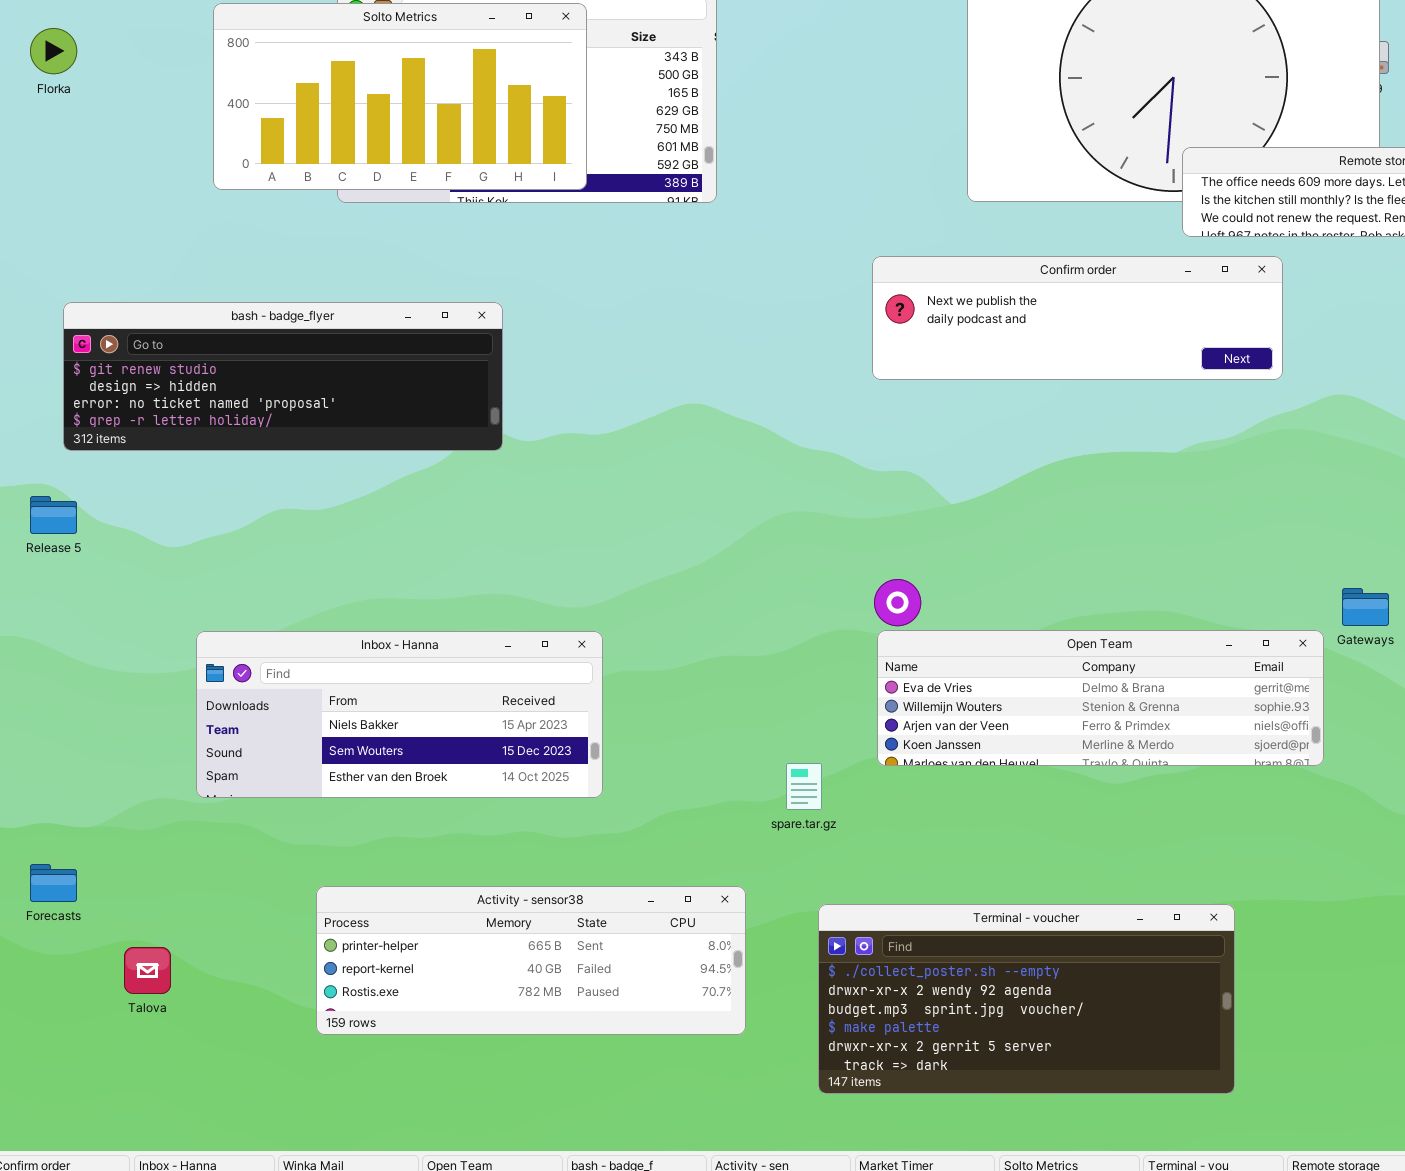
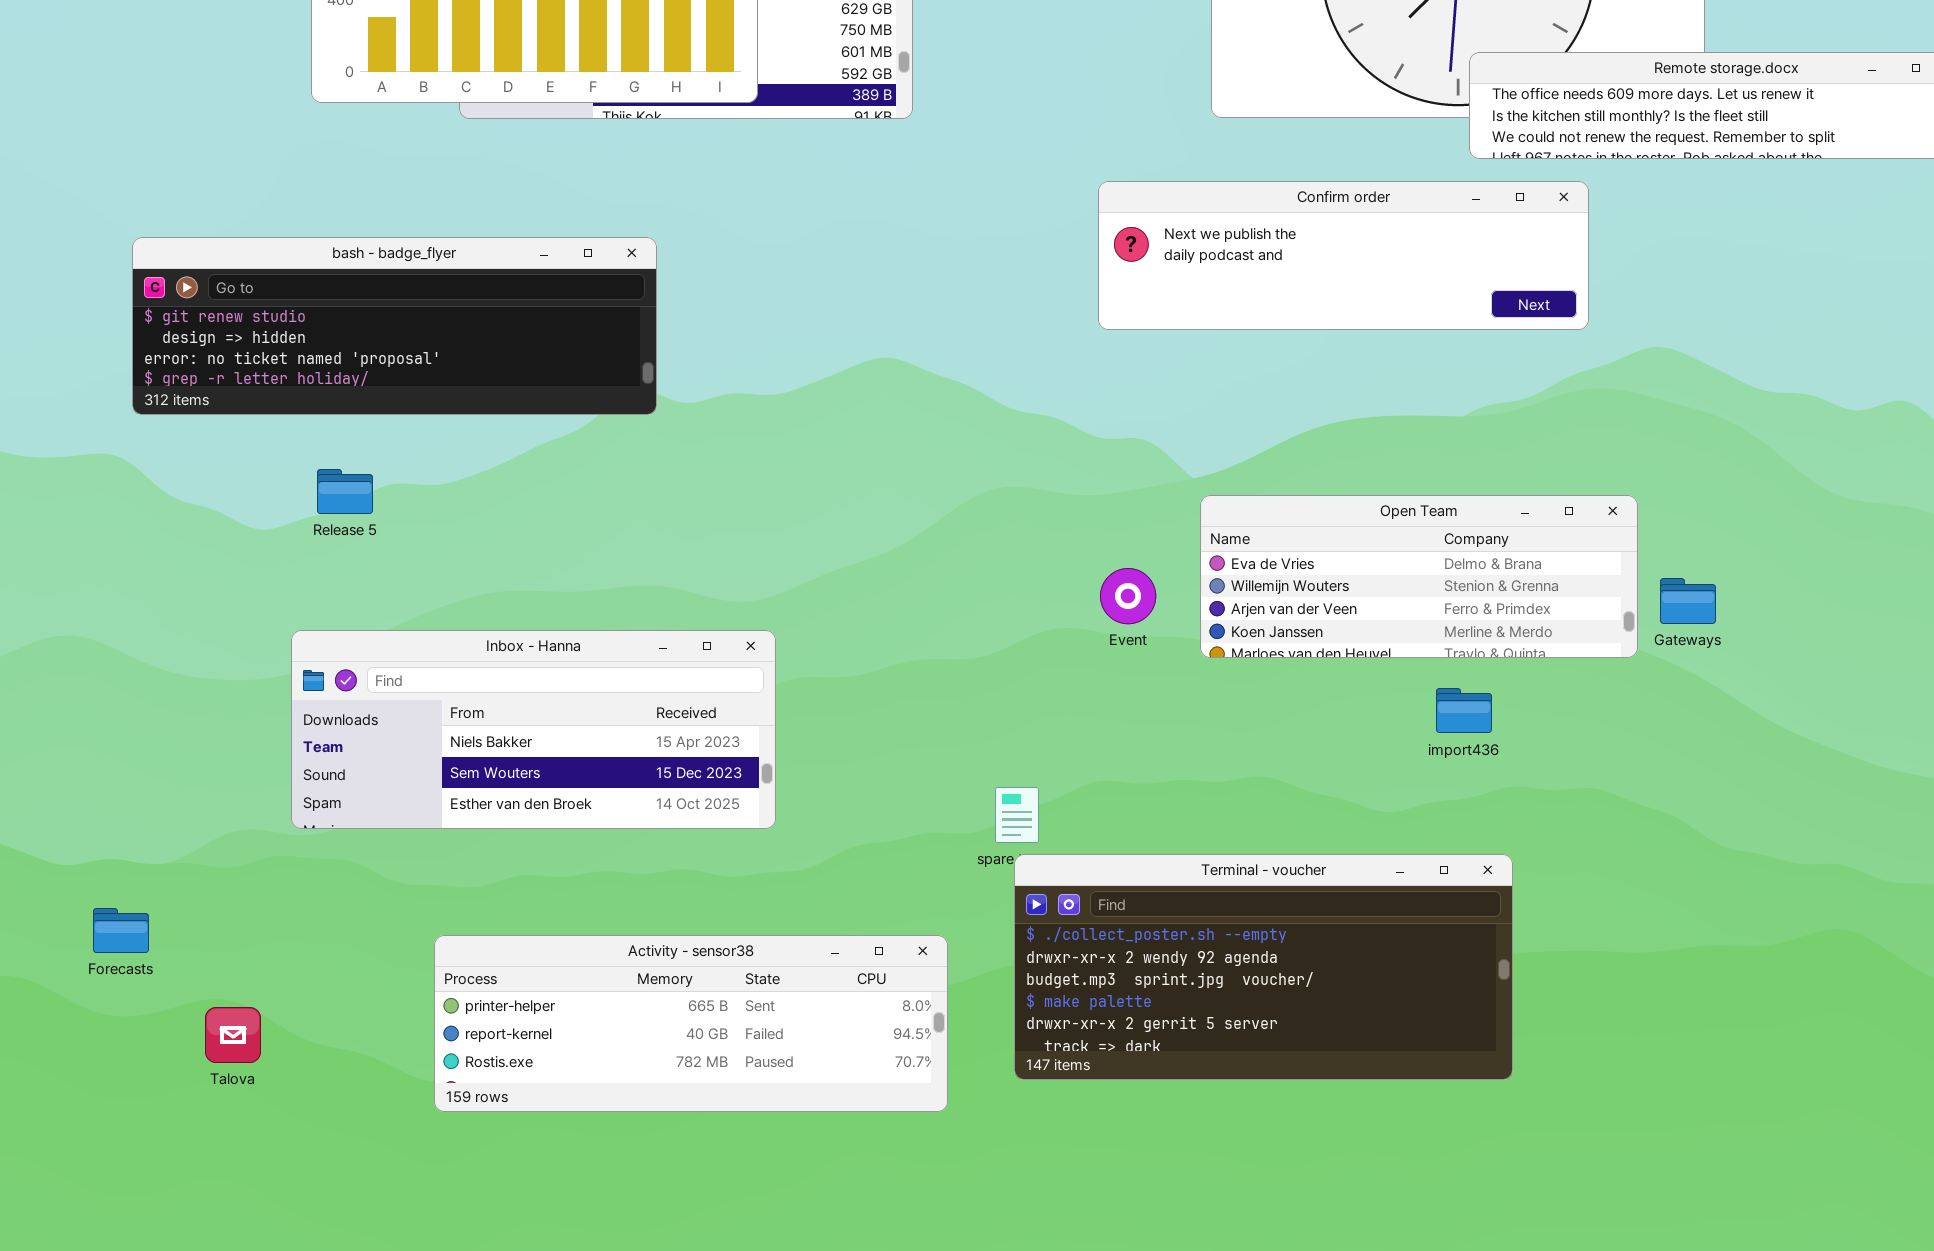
Release 5: [30,496,77,534] -> [317,469,373,514], moved
Open Team: [877,630,1324,766] -> [1200,495,1638,658], moved, resized
Terminal - voucher: [818,904,1235,1094] -> [1014,854,1513,1080], moved

